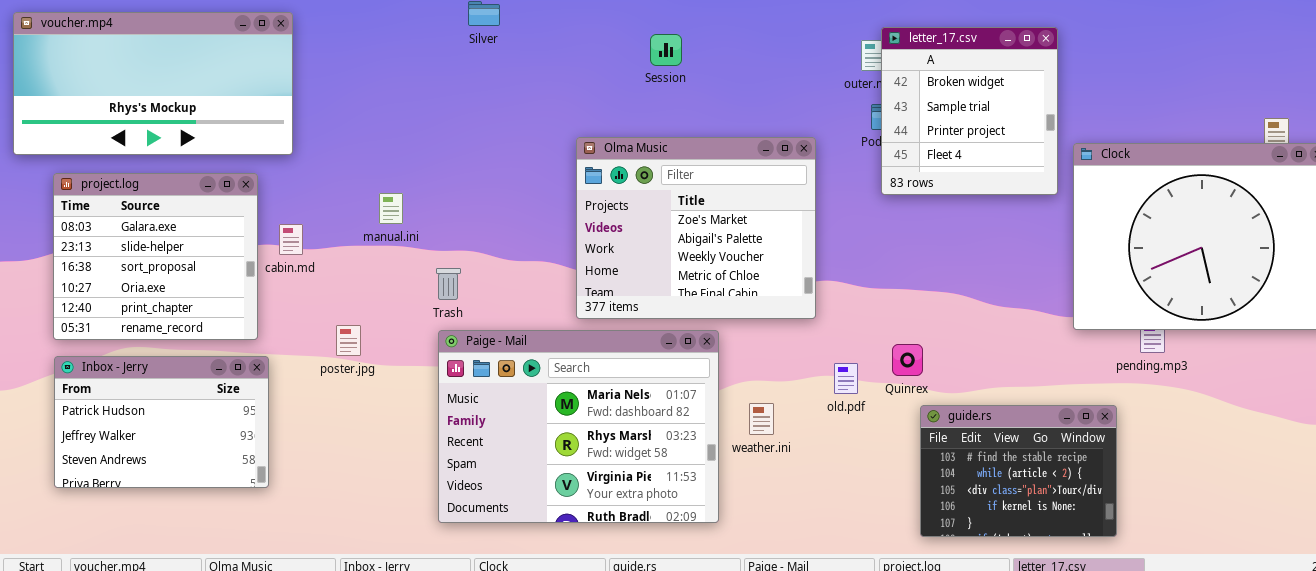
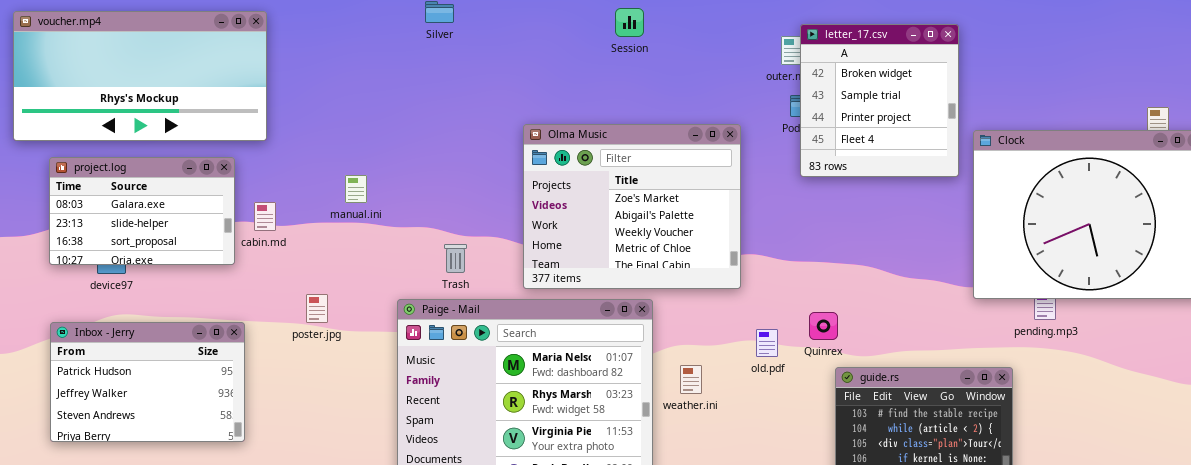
Session: [650,34,682,66] -> [615,8,644,37], moved
project.log: [53,173,258,340] -> [49,157,235,265], resized
Trash: [436,268,461,300] -> [444,244,467,273], moved

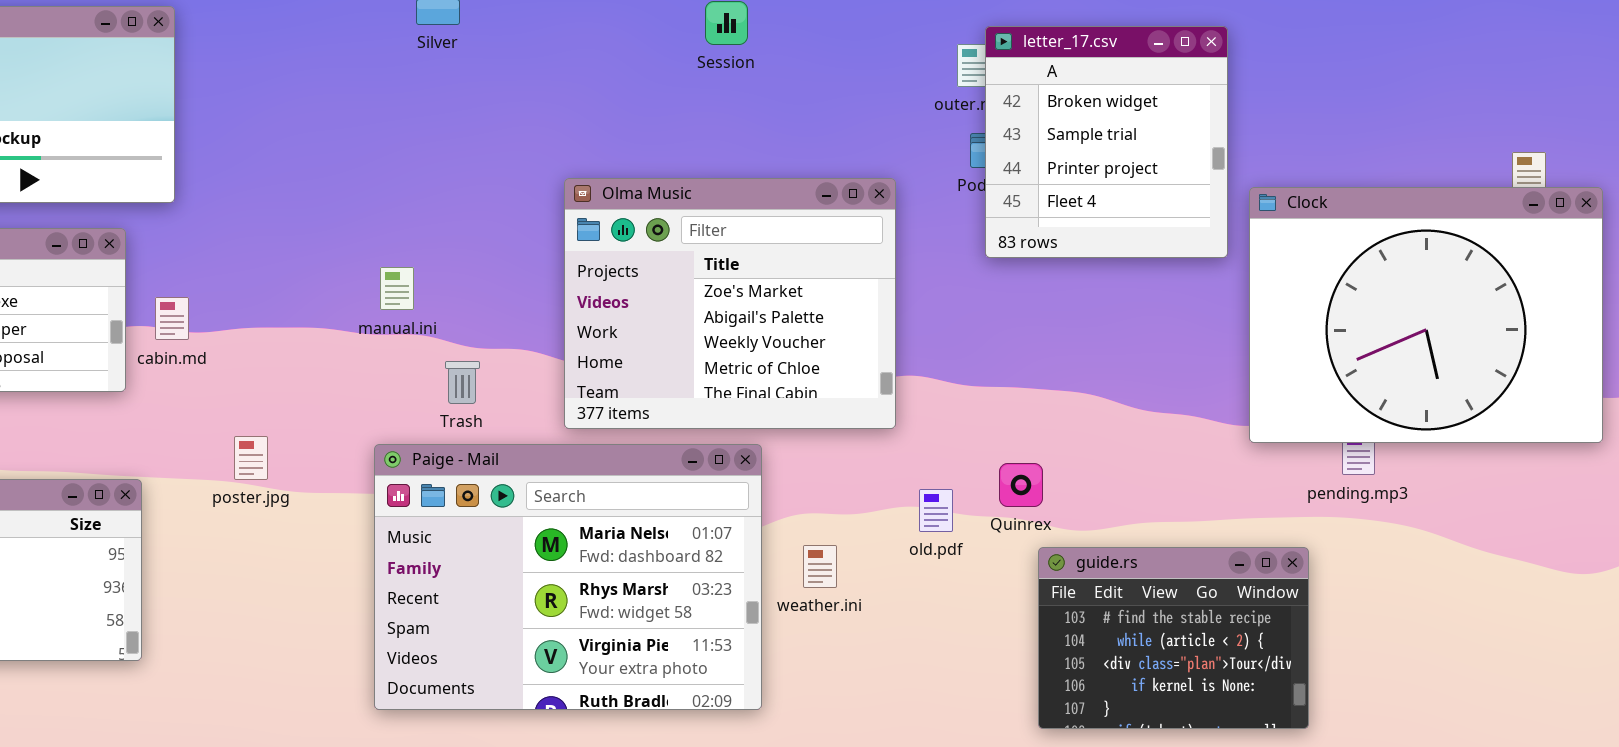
manual.ini: [345,175,367,203] -> [380,267,414,310], moved

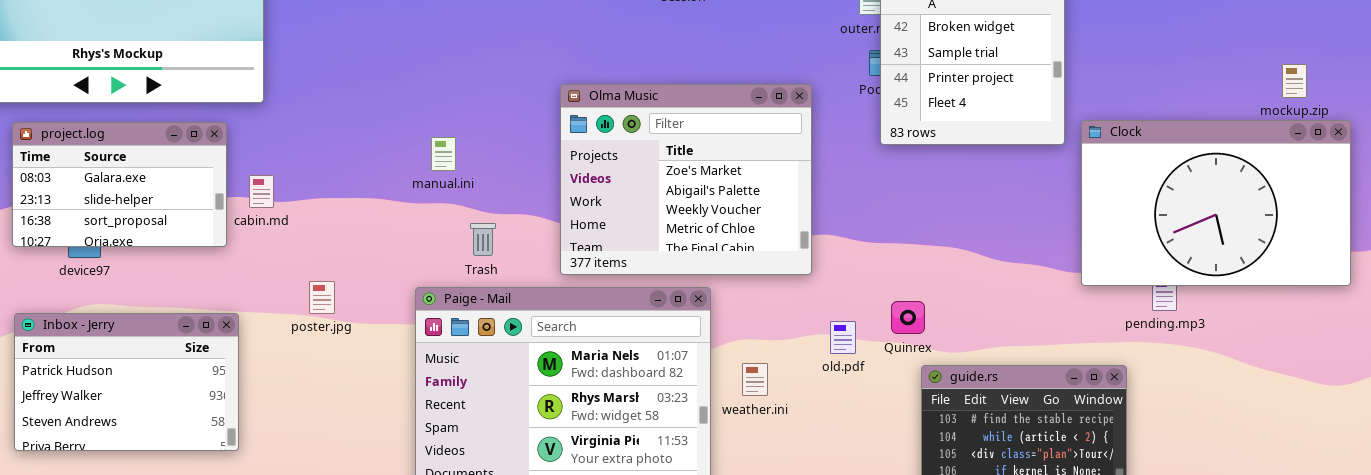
Clock: [1249,187,1603,443] -> [1081,120,1351,286], resized
manual.ini: [380,267,414,310] -> [431,137,456,171], moved

